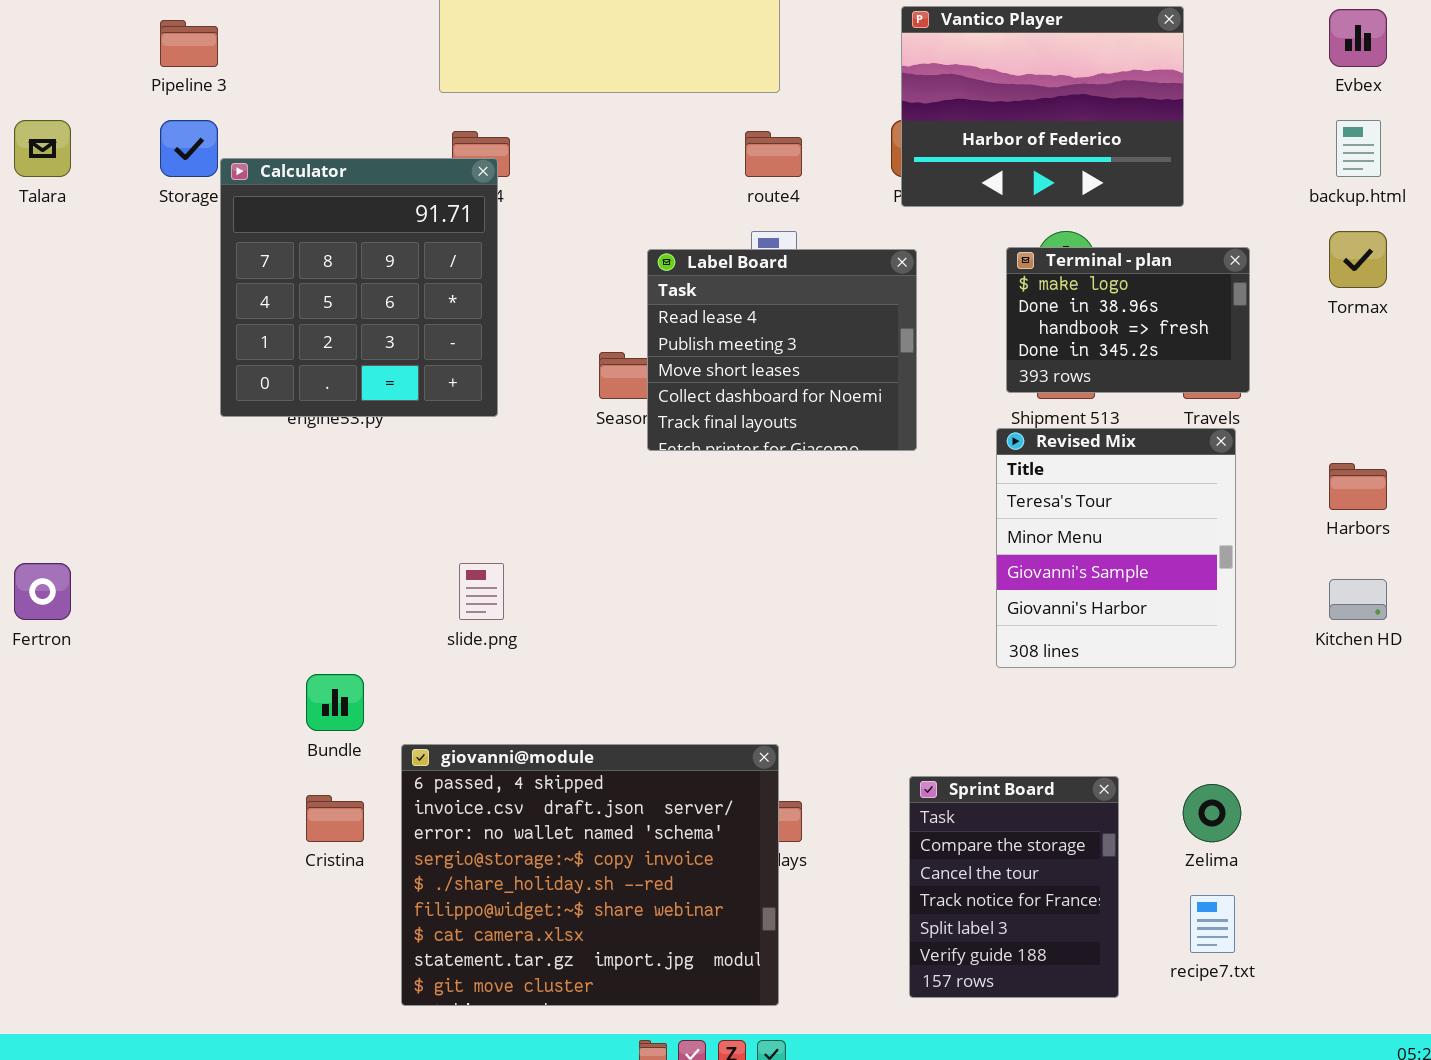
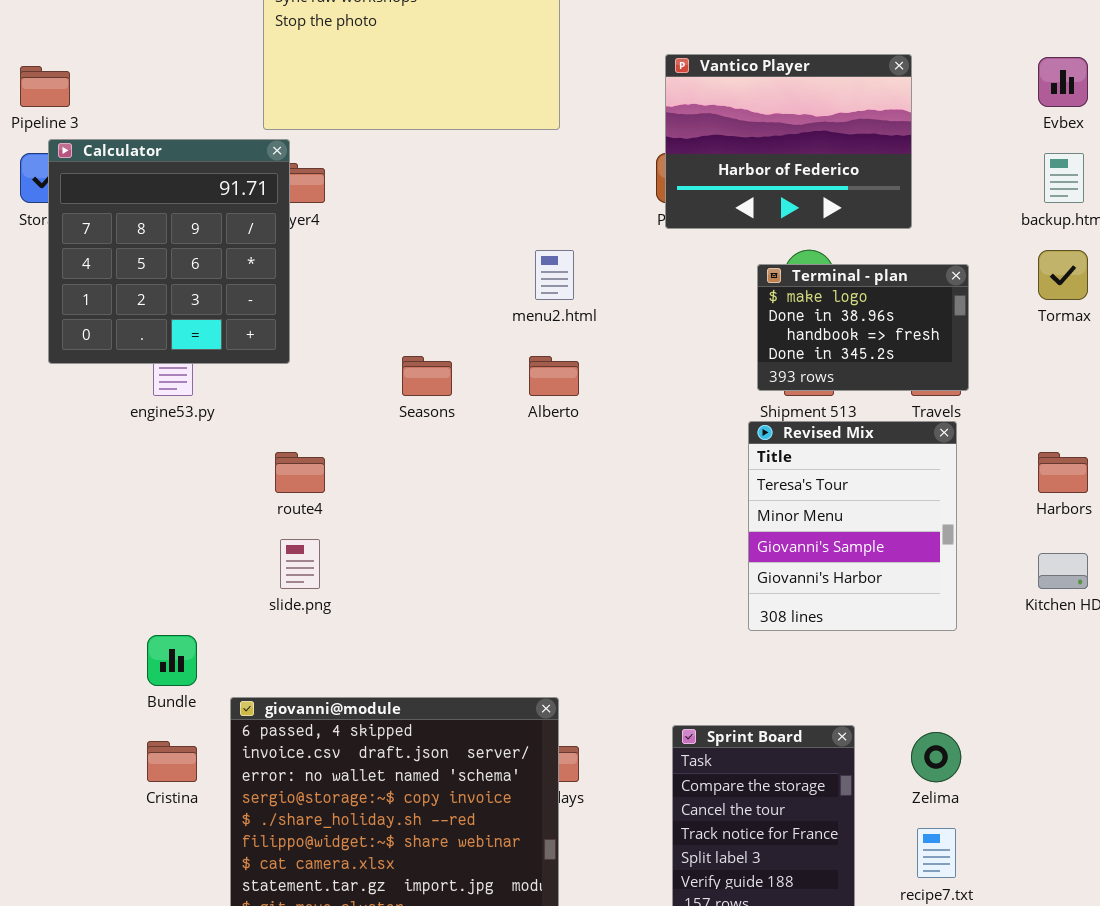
route4: [745,131,802,177] -> [275,452,325,493], moved
Calculator: [220,158,498,417] -> [48,139,290,364], moved
Label Board: [647,249,917,451] -> none, closed

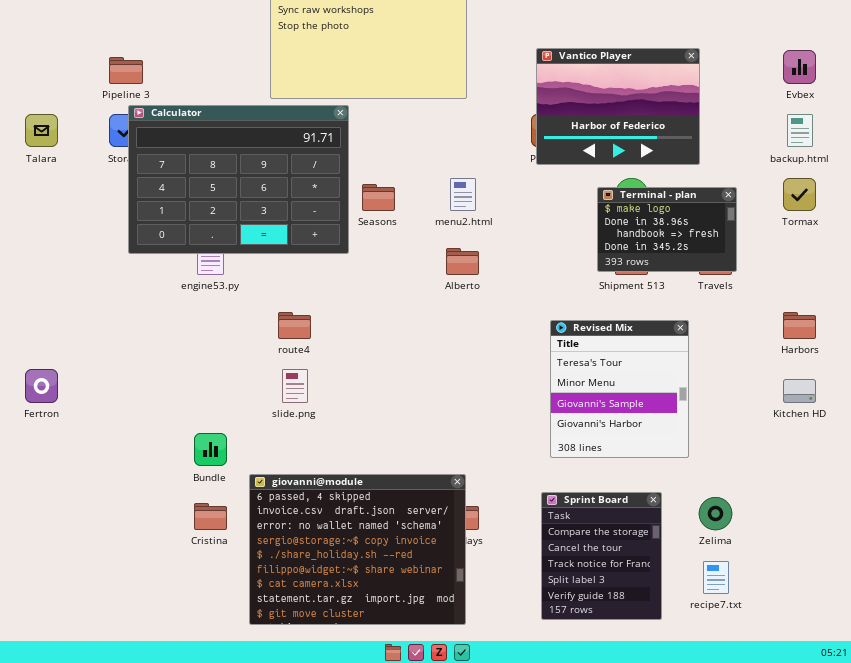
Calculator: [48,139,290,364] -> [128,105,349,254], resized
Seasons: [402,356,452,396] -> [362,184,395,211], moved
Revised Mix: [748,421,957,631] -> [550,320,689,458], moved

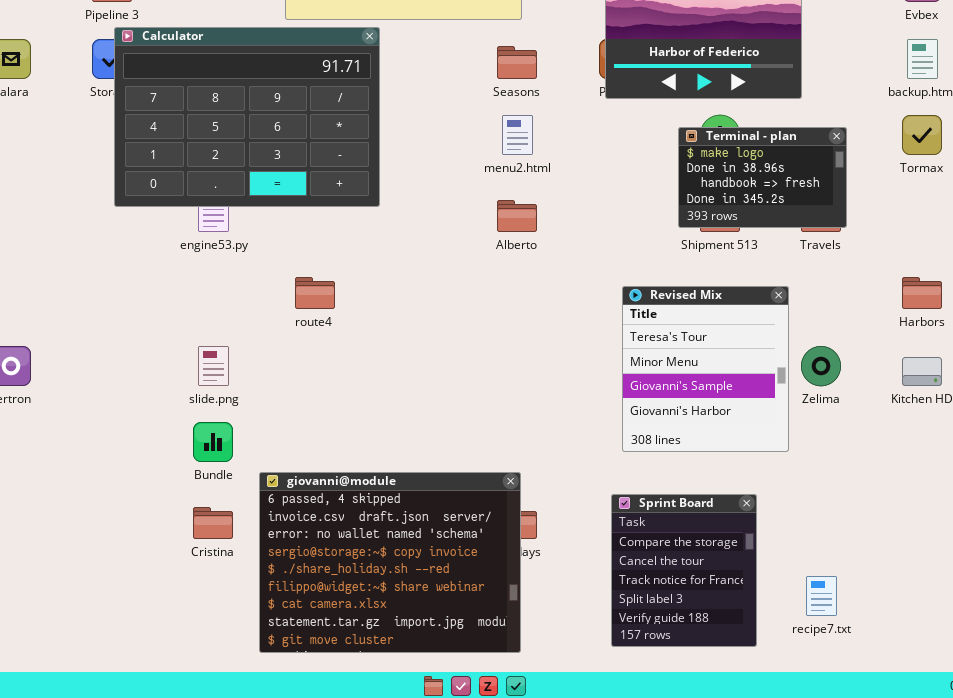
Seasons: [362,184,395,211] -> [497,46,537,79], moved
slide.png: [282,369,308,403] -> [198,346,229,386], moved
Zelima: [699,497,732,530] -> [801,346,841,386], moved

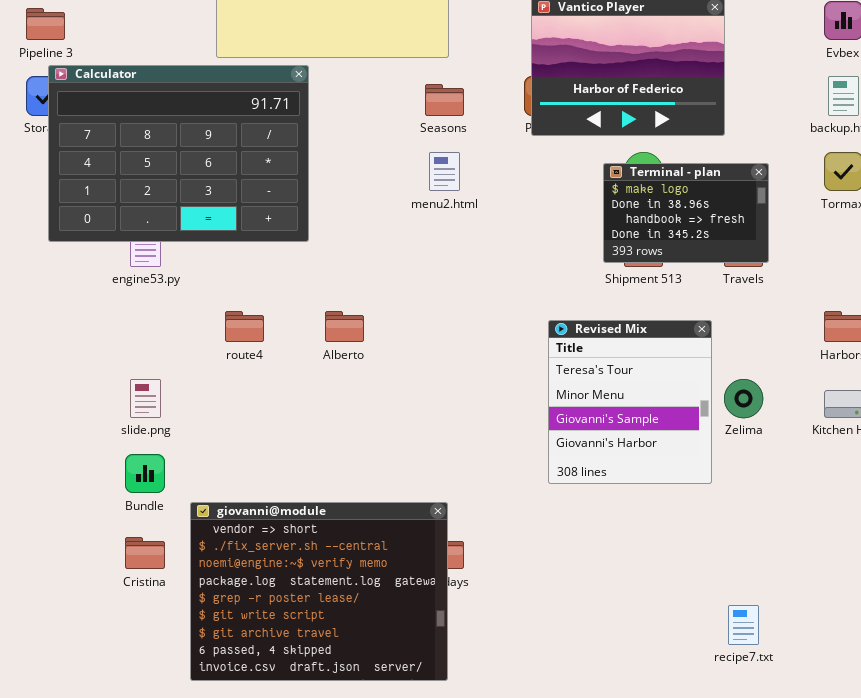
Alberto: [497,200,537,232] -> [325,311,364,342], moved
giovanni@module: [259,472,521,653] -> [190,502,448,681], scrolled up 7 rows
Sprint Board: [611,494,757,647] -> none, closed

